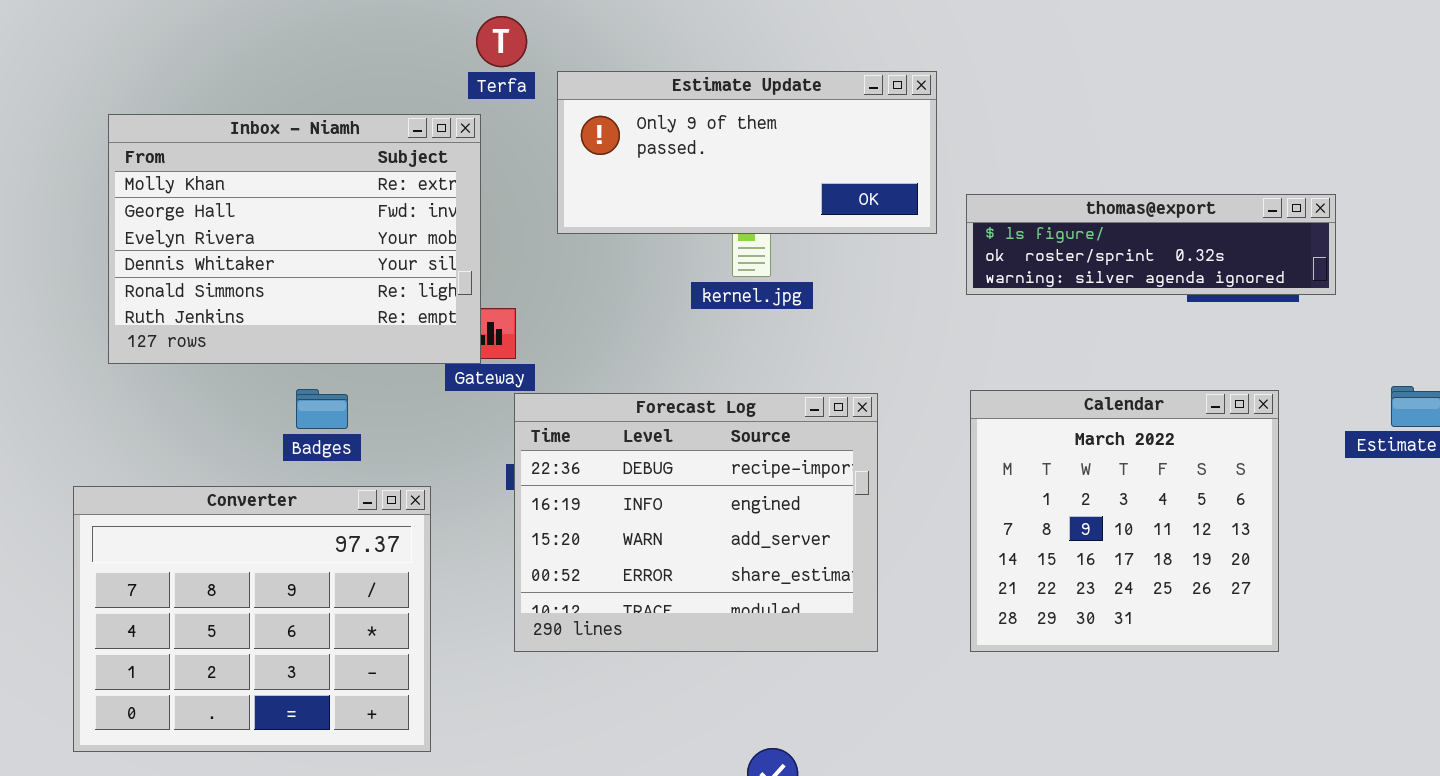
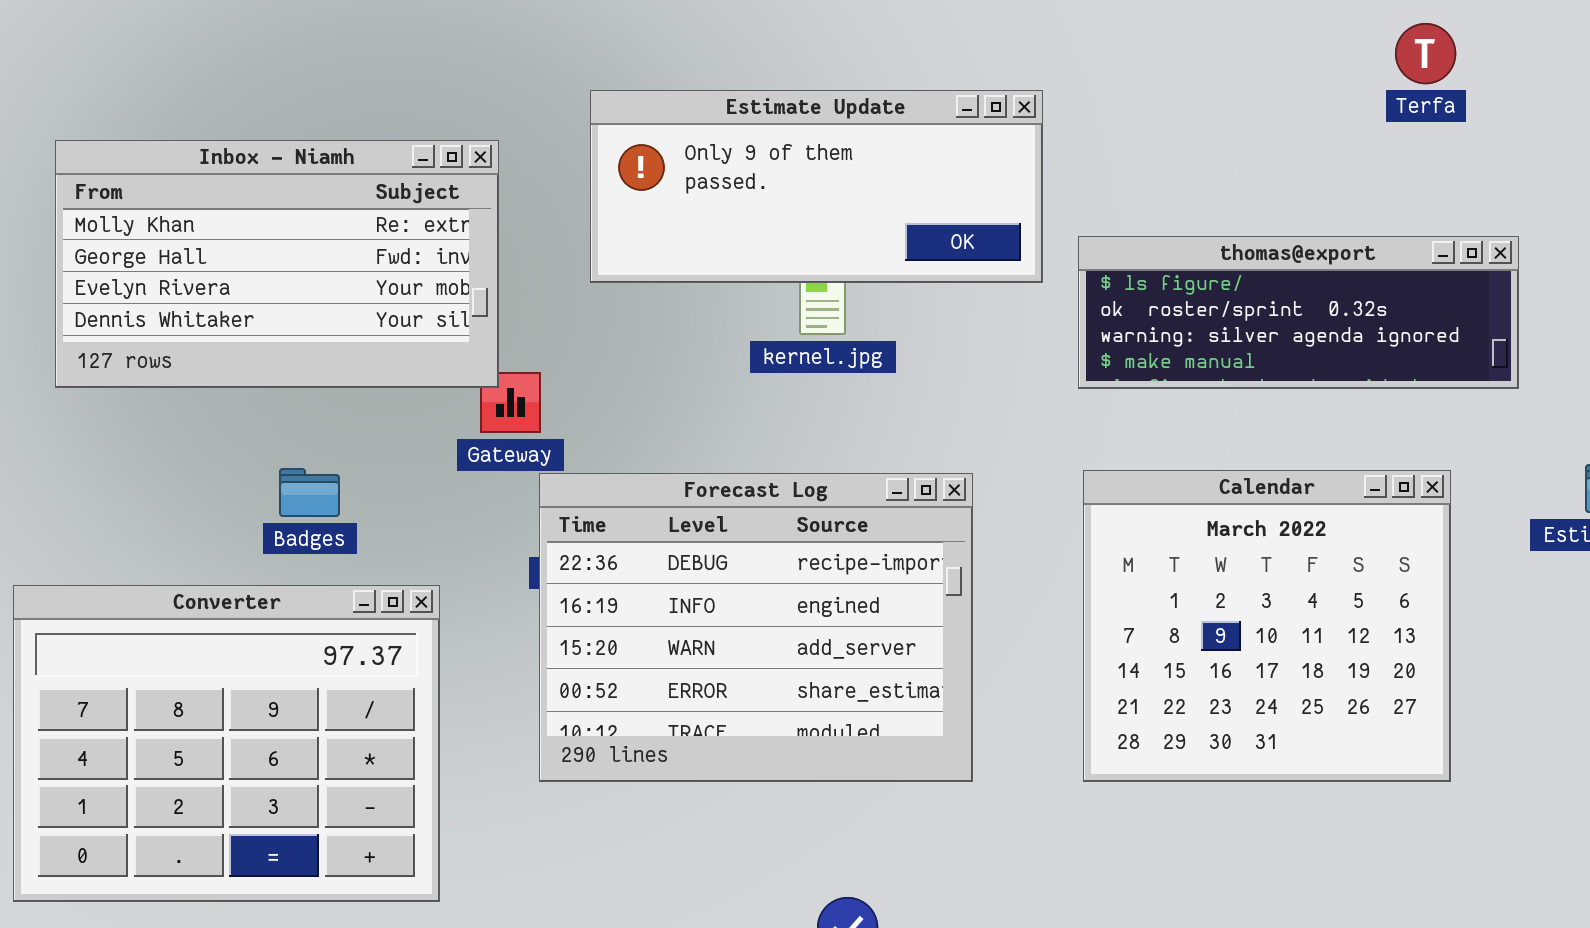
Terfa: [476,16,527,67] -> [1395,23,1456,84], moved
Inbox - Niamh: [108,114,481,364] -> [55,140,499,388], resized
thomas@export: [966,194,1336,295] -> [1078,236,1519,389], resized

